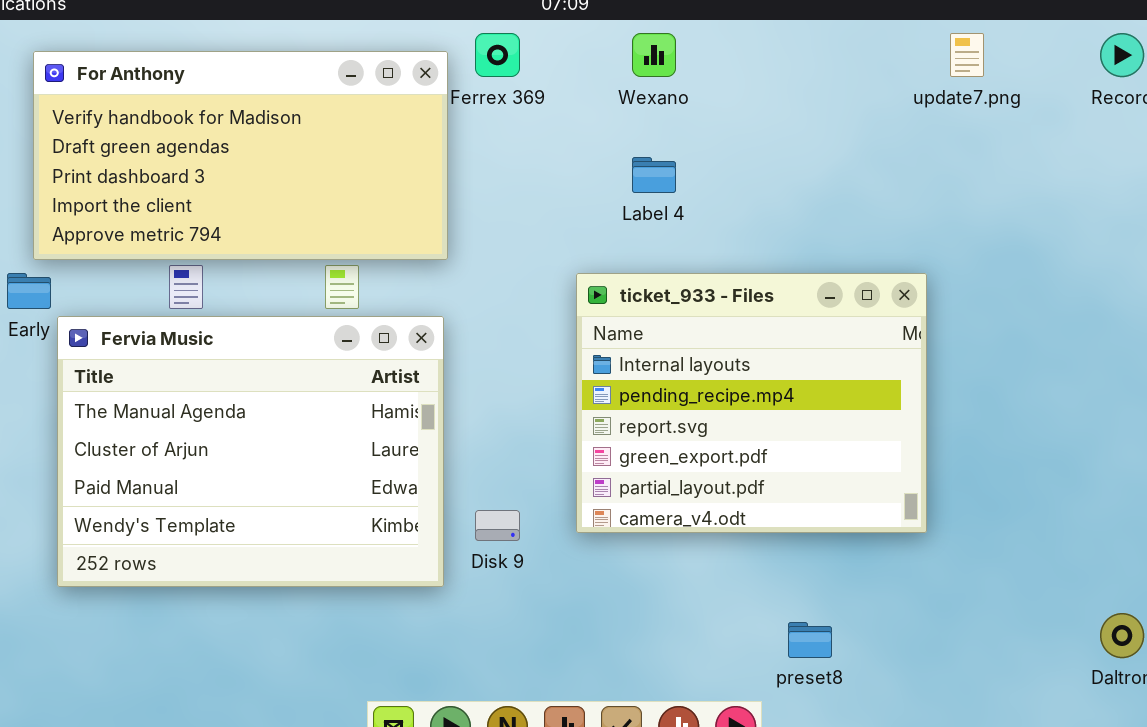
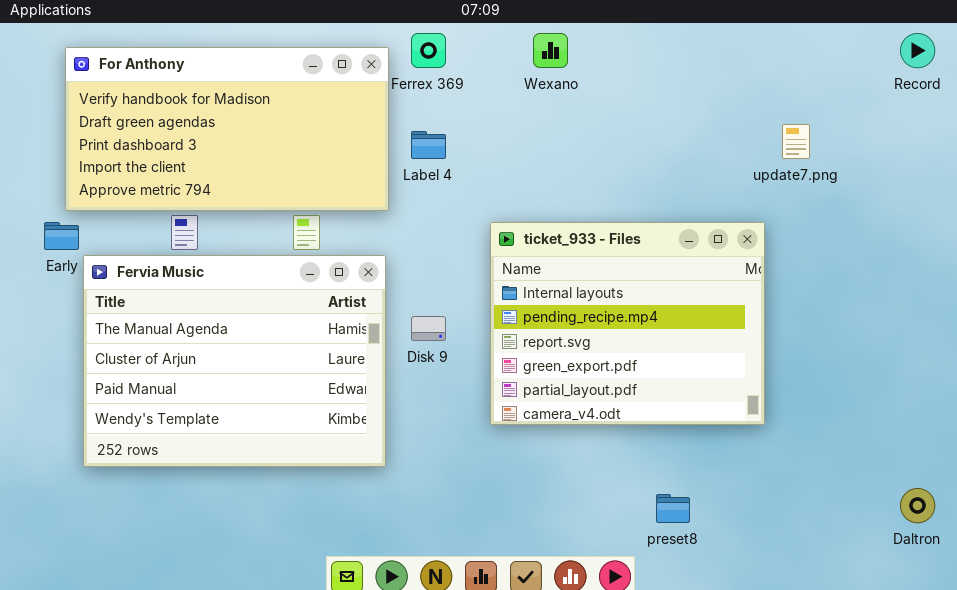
update7.png: [950,33,984,77] -> [782,124,810,159], moved
Label 4: [632,157,676,193] -> [411,131,446,159], moved
Disk 9: [475,510,520,541] -> [411,316,446,341], moved

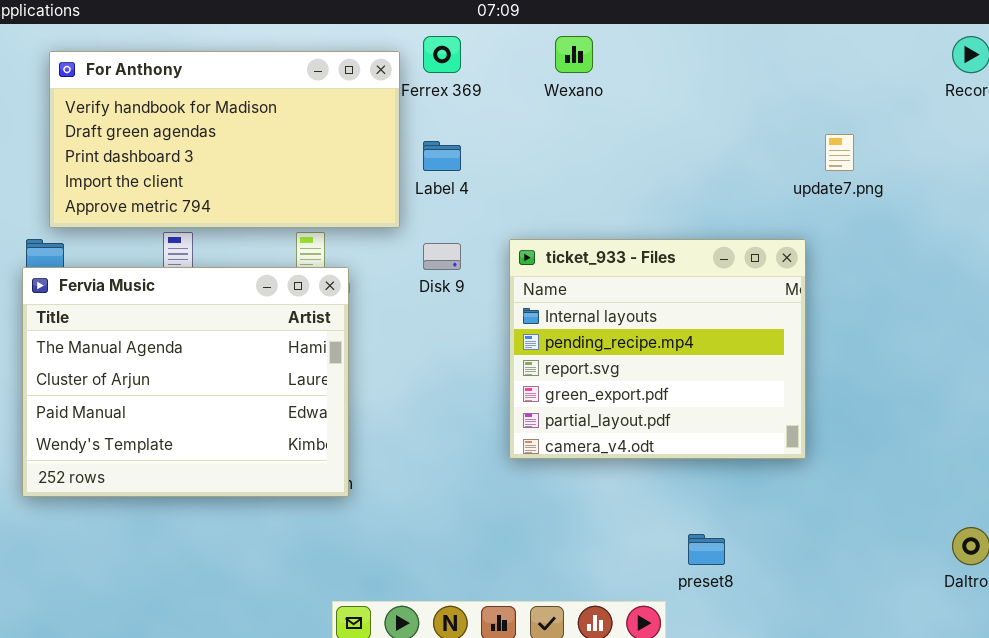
Fervia Music: [83,255,386,467] -> [22,267,349,497], moved
Disk 9: [411,316,446,341] -> [423,243,461,270], moved

